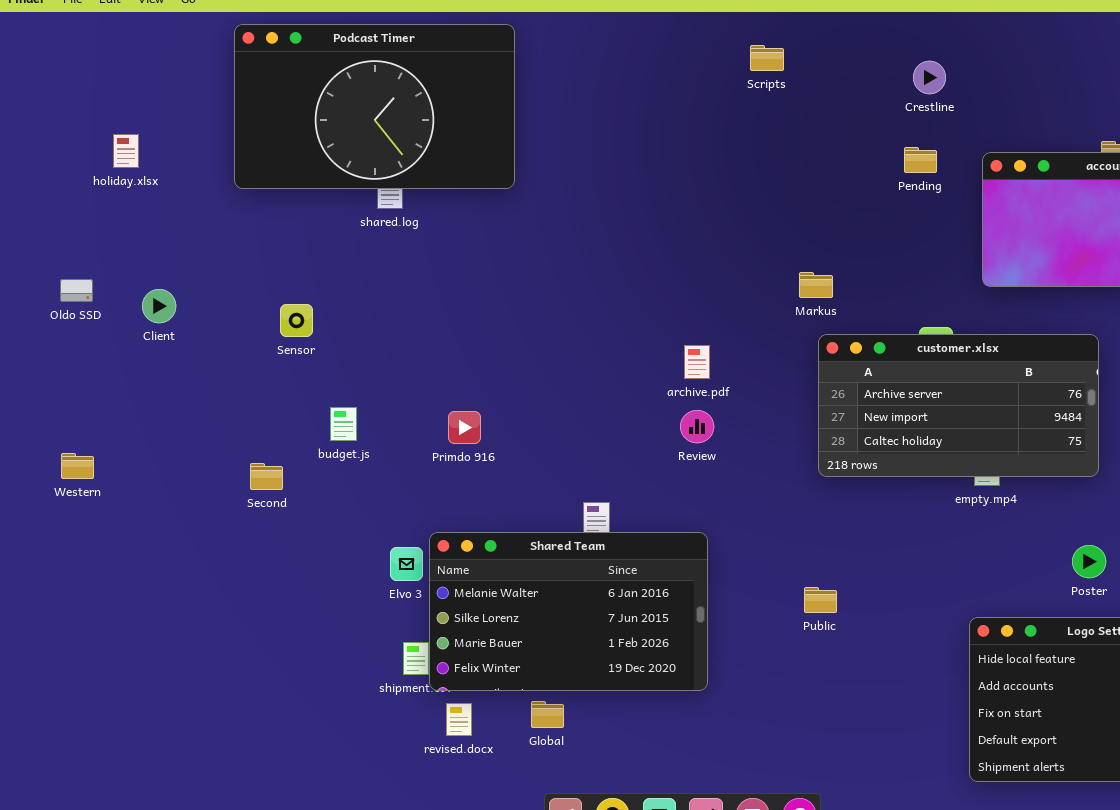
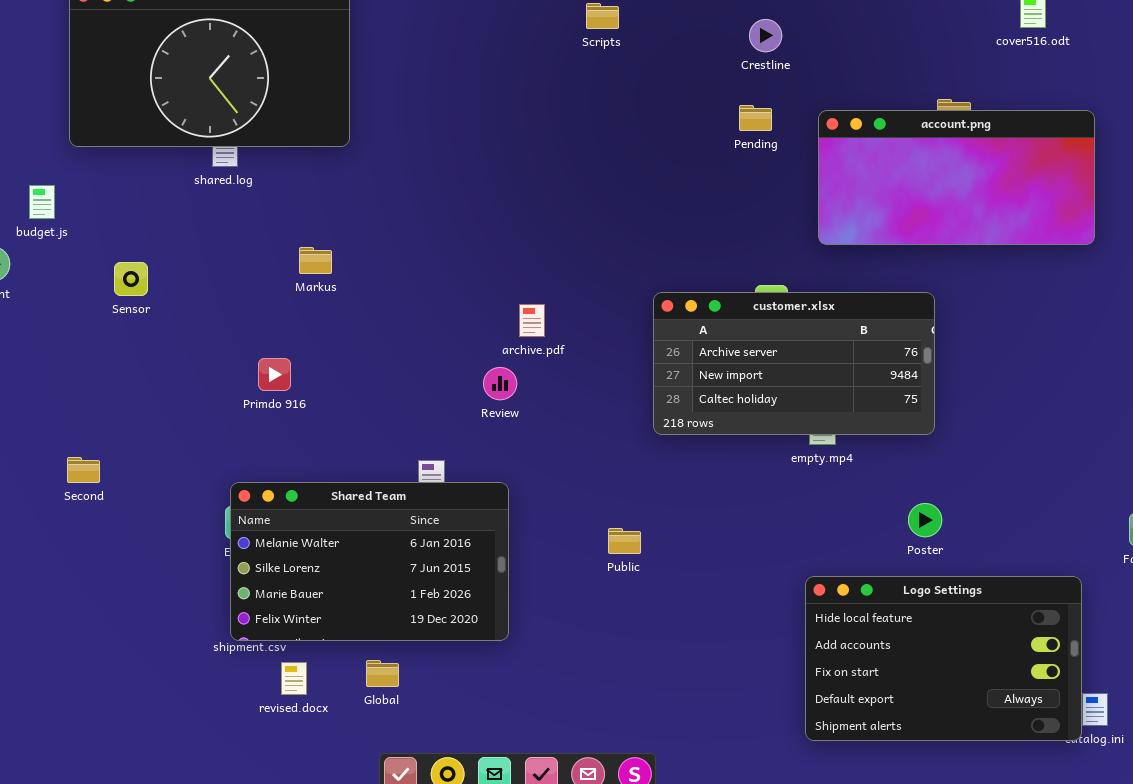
Markus: [799,272,833,298] -> [299,247,332,274], moved
budget.js: [330,407,357,441] -> [29,185,55,219], moved
Review: [680,410,714,443] -> [483,367,517,400], moved
Primdo 916: [448,411,481,444] -> [258,358,291,391], moved
Second: [250,463,283,490] -> [67,457,100,483], moved
Shared Team: [429,532,708,691] -> [230,482,509,641], moved
Public: [804,587,837,613] -> [608,528,641,554], moved

